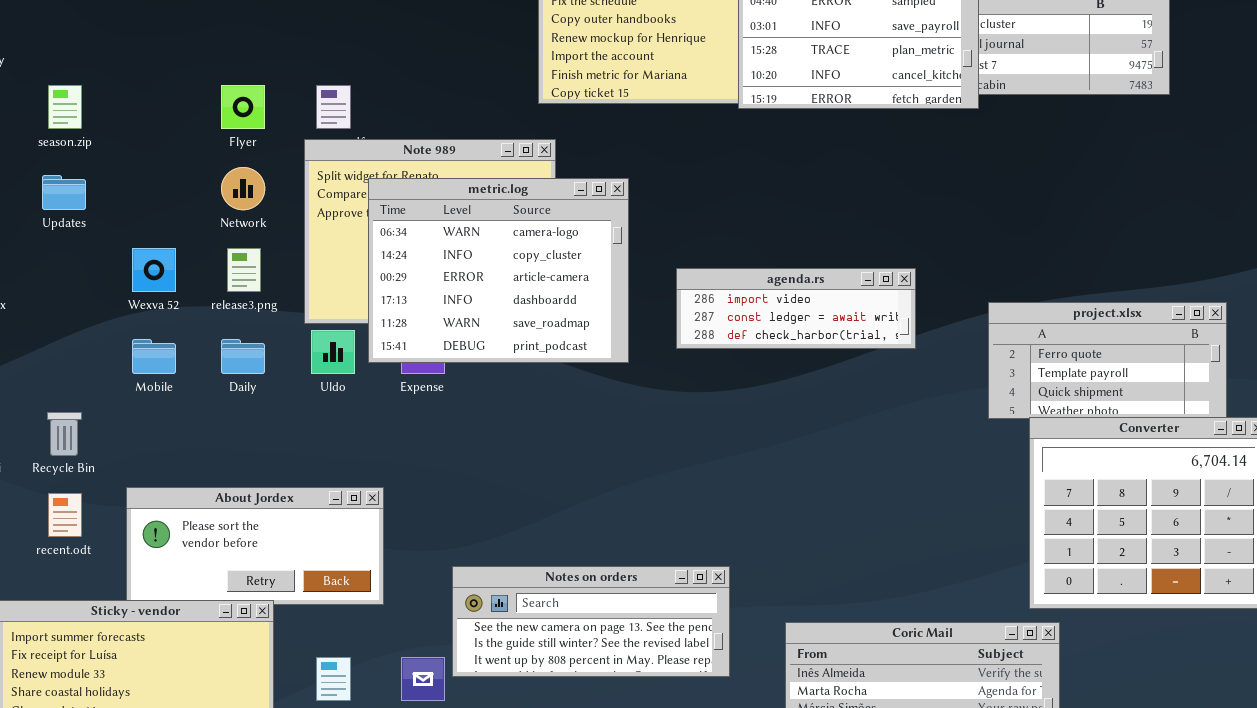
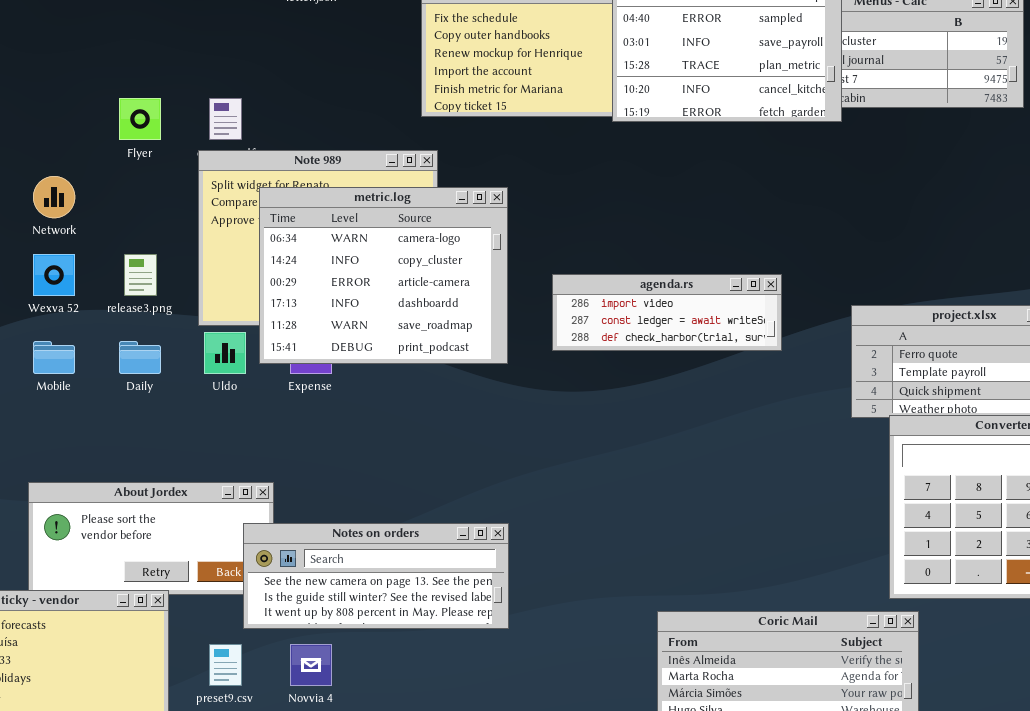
Network: [221,167,265,210] -> [33,176,75,218], moved
Notes on orders: [452,566,730,677] -> [243,523,509,629], moved

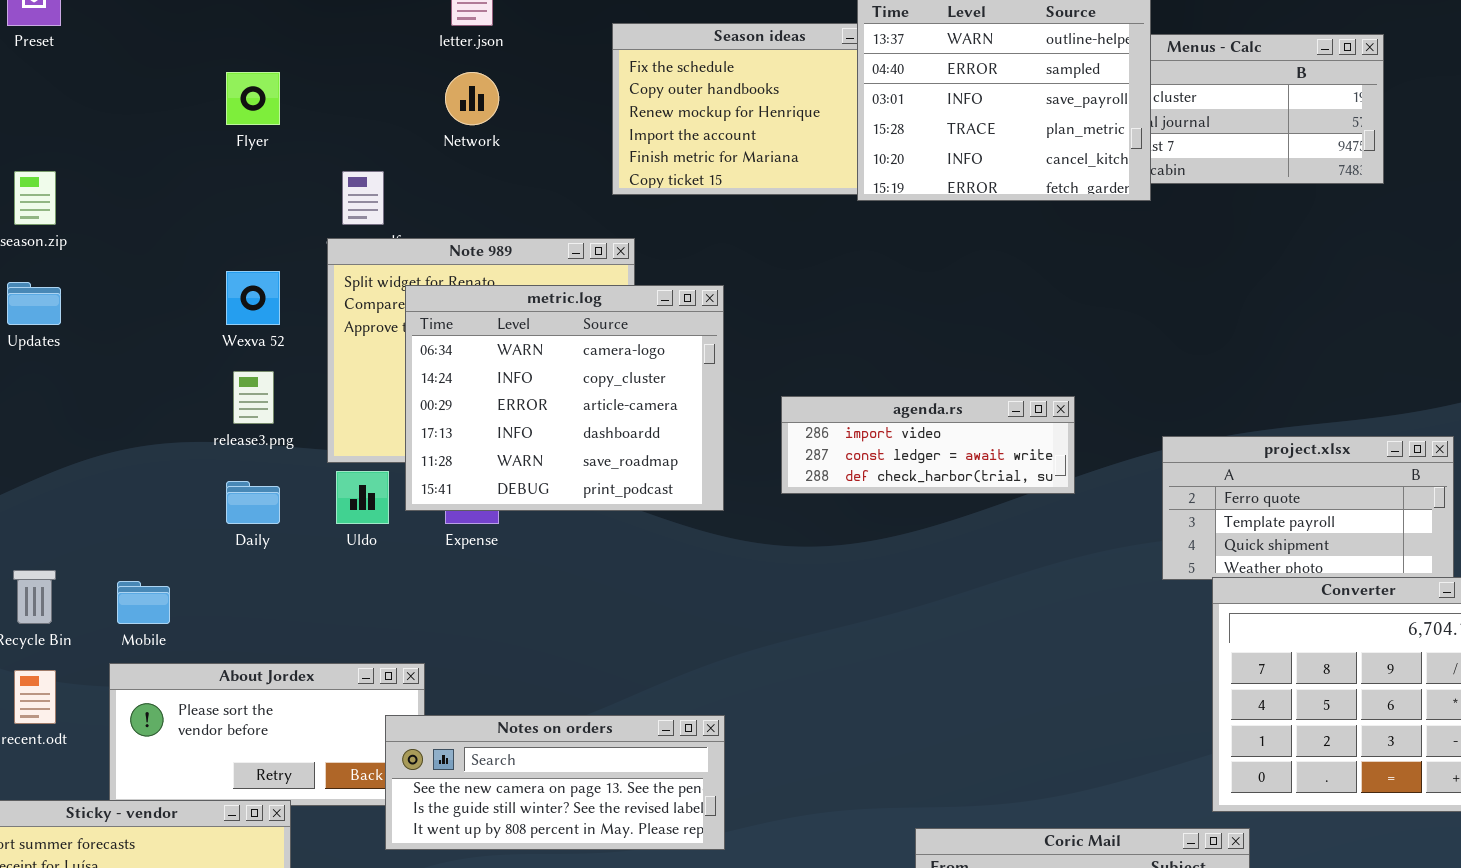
Flyer: [119,98,161,140] -> [226,72,280,125], moved
Network: [33,176,75,218] -> [445,72,499,125], moved
Wexva 52: [33,254,75,296] -> [226,271,280,325], moved
Mobile: [33,341,75,374] -> [117,581,170,624], moved

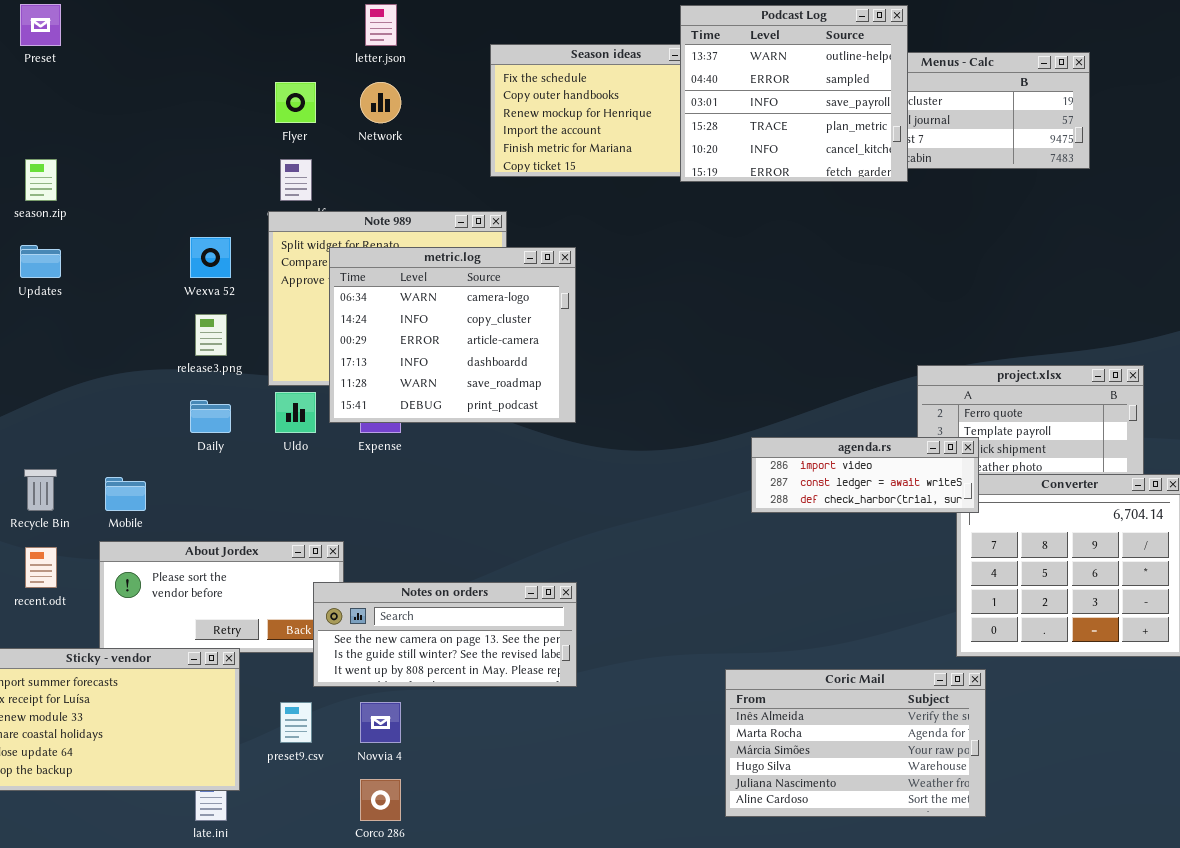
Flyer: [226,72,280,125] -> [275,82,316,123], moved
agenda.rs: [781,396,1075,494] -> [751,437,979,513], moved

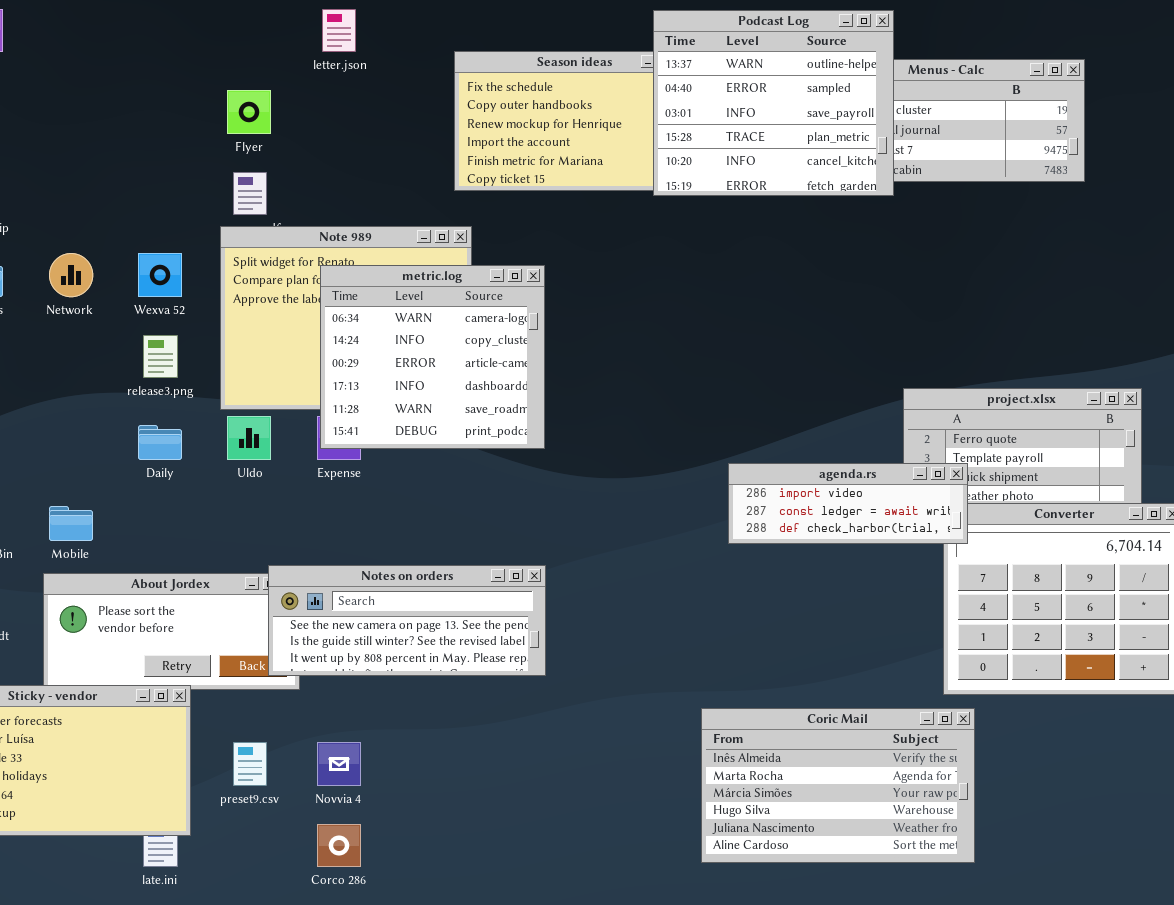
Network: [360,82,401,123] -> [49,253,93,297], moved
metric.log: [329,247,576,423] -> [320,265,545,449], resized
Notes on orders: [313,582,577,687] -> [268,565,546,676], moved

